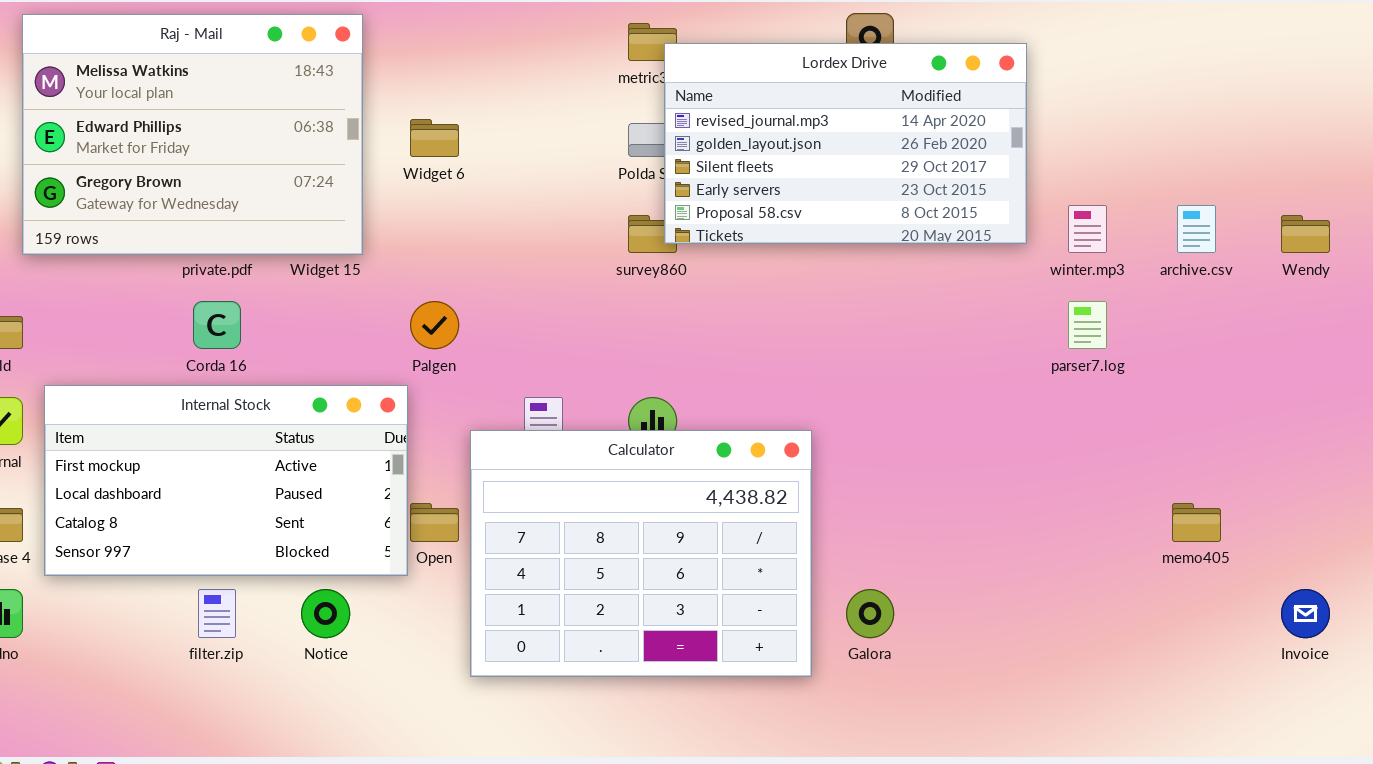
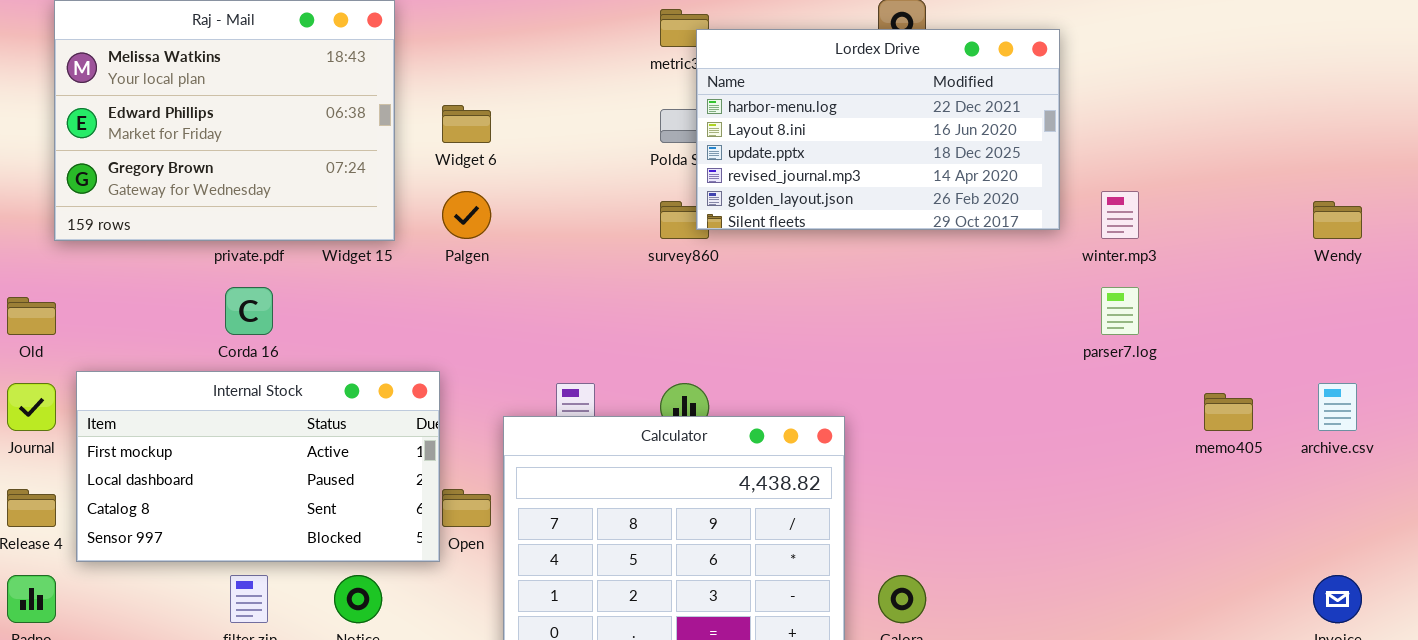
Lordex Drive: [664,43,1027,244] -> [696,29,1060,230], scrolled up 3 rows
archive.csv: [1177,205,1216,253] -> [1318,383,1357,431], moved
Palgen: [410,301,459,349] -> [442,191,491,239], moved
memo405: [1172,503,1221,542] -> [1204,393,1253,431], moved

